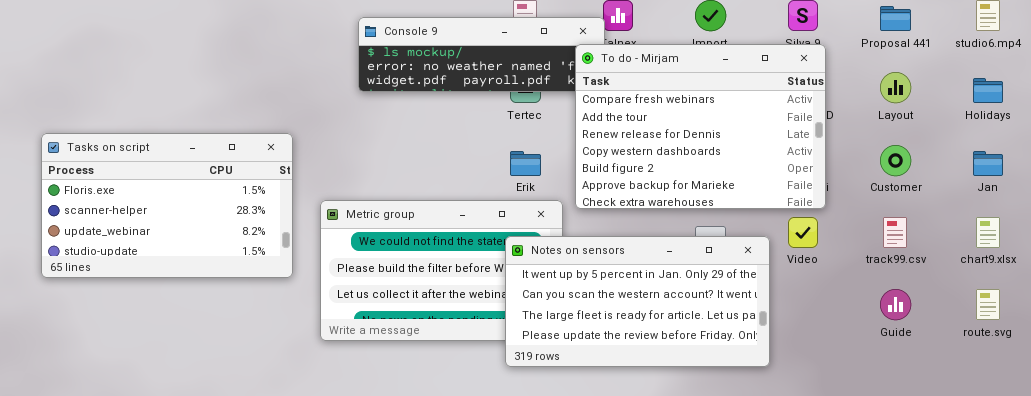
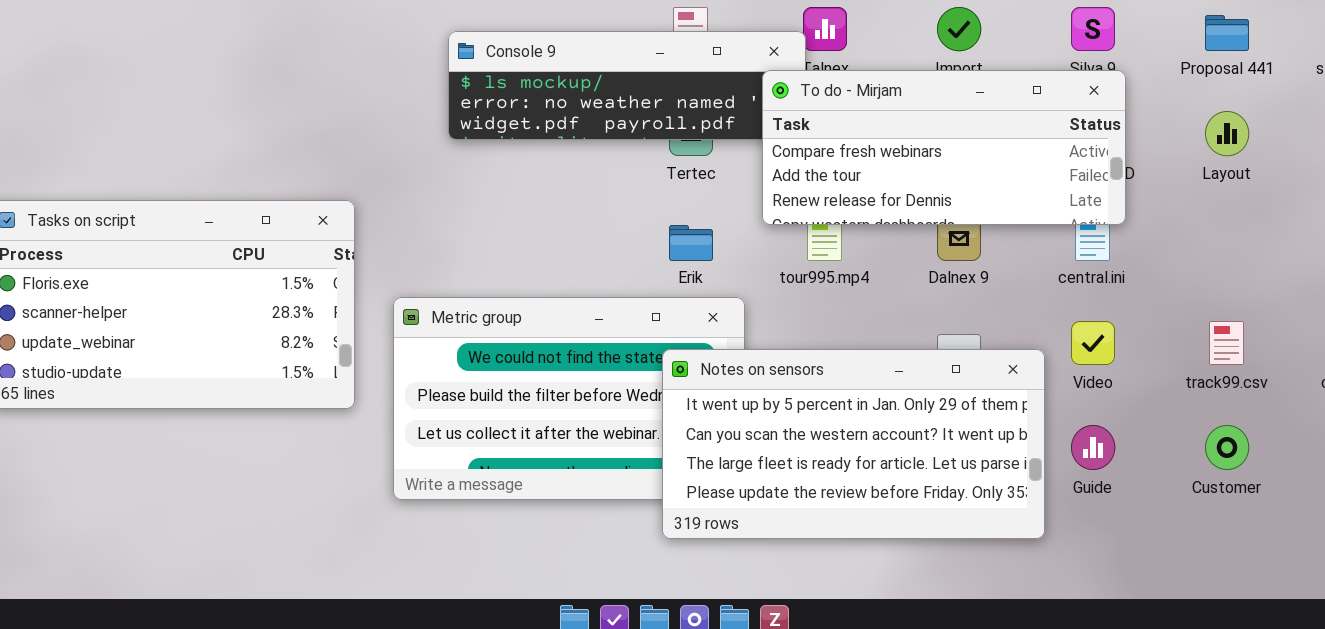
To do - Mirjam: [575,44,826,209] -> [762,70,1126,225], resized
Customer: [880,145,911,176] -> [1205,425,1249,470], moved
Guide: [880,289,911,320] -> [1071,425,1115,470], moved

